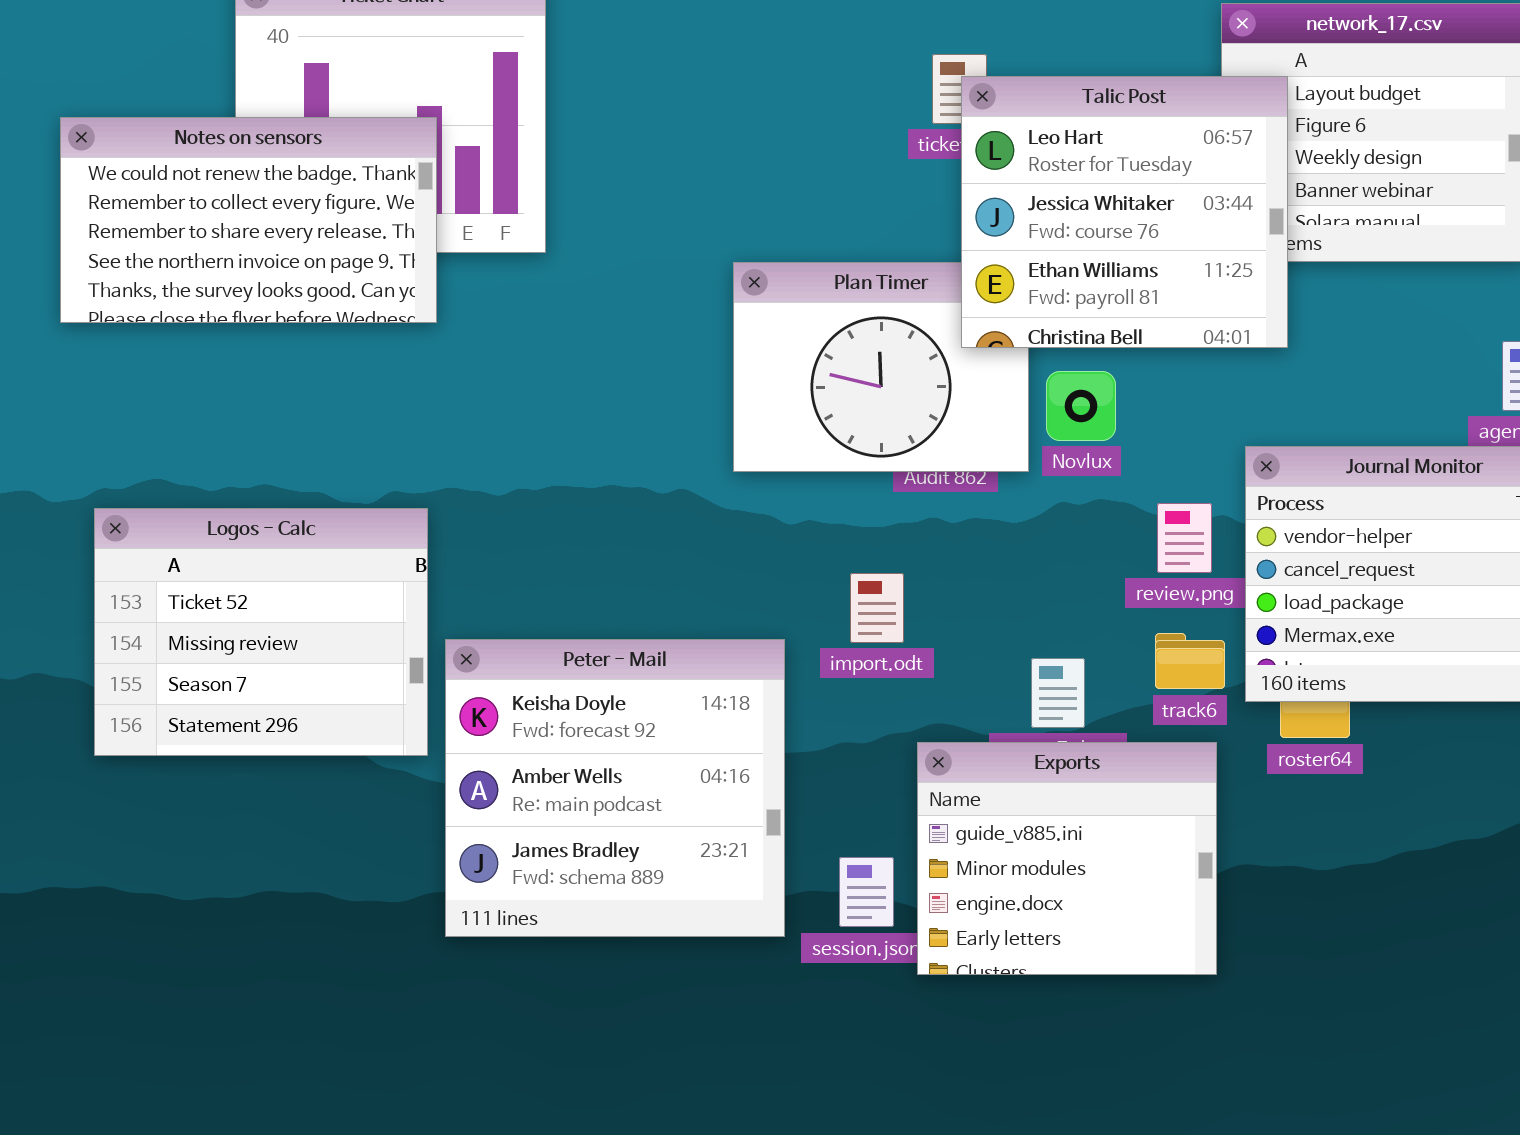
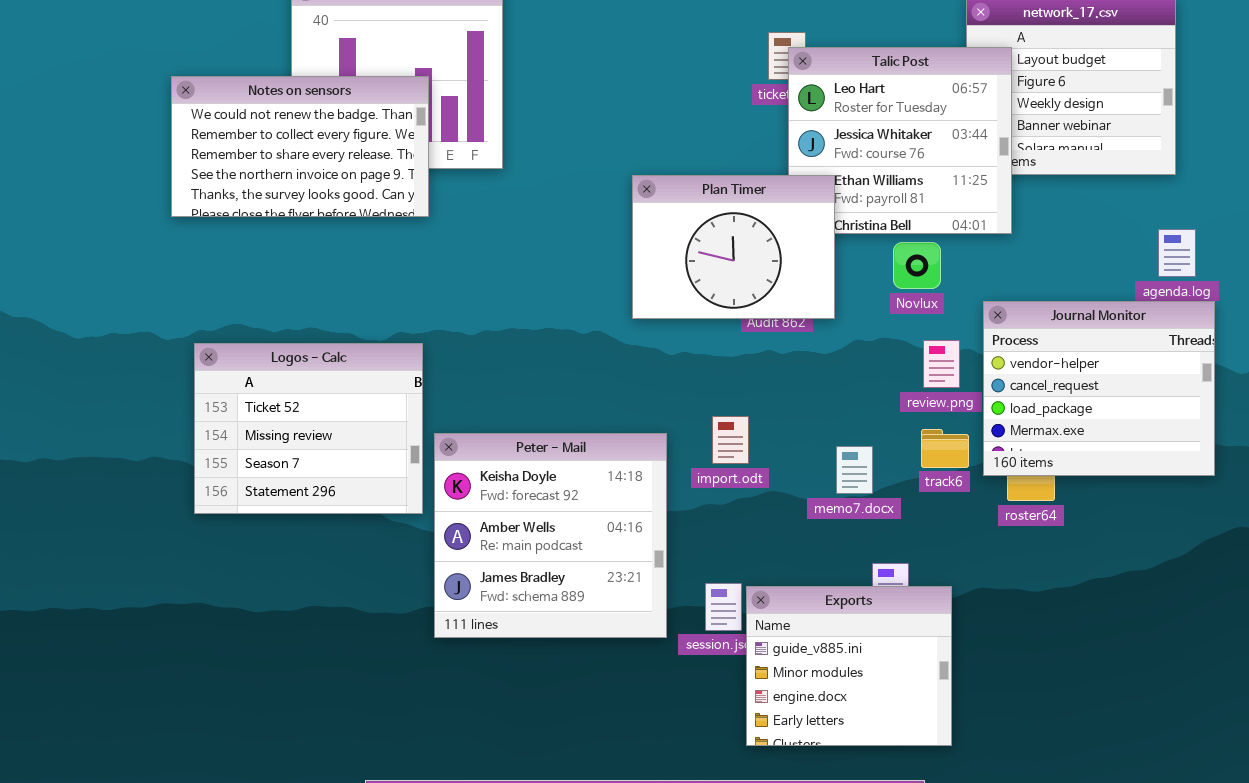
Plan Timer: [733,262,1029,472] -> [632,175,835,319], raised
Novlux: [1046,371,1116,441] -> [893,242,941,289], moved
import.odt: [850,573,904,643] -> [712,416,749,464], moved
Exports: [917,742,1217,975] -> [746,586,952,746], moved

